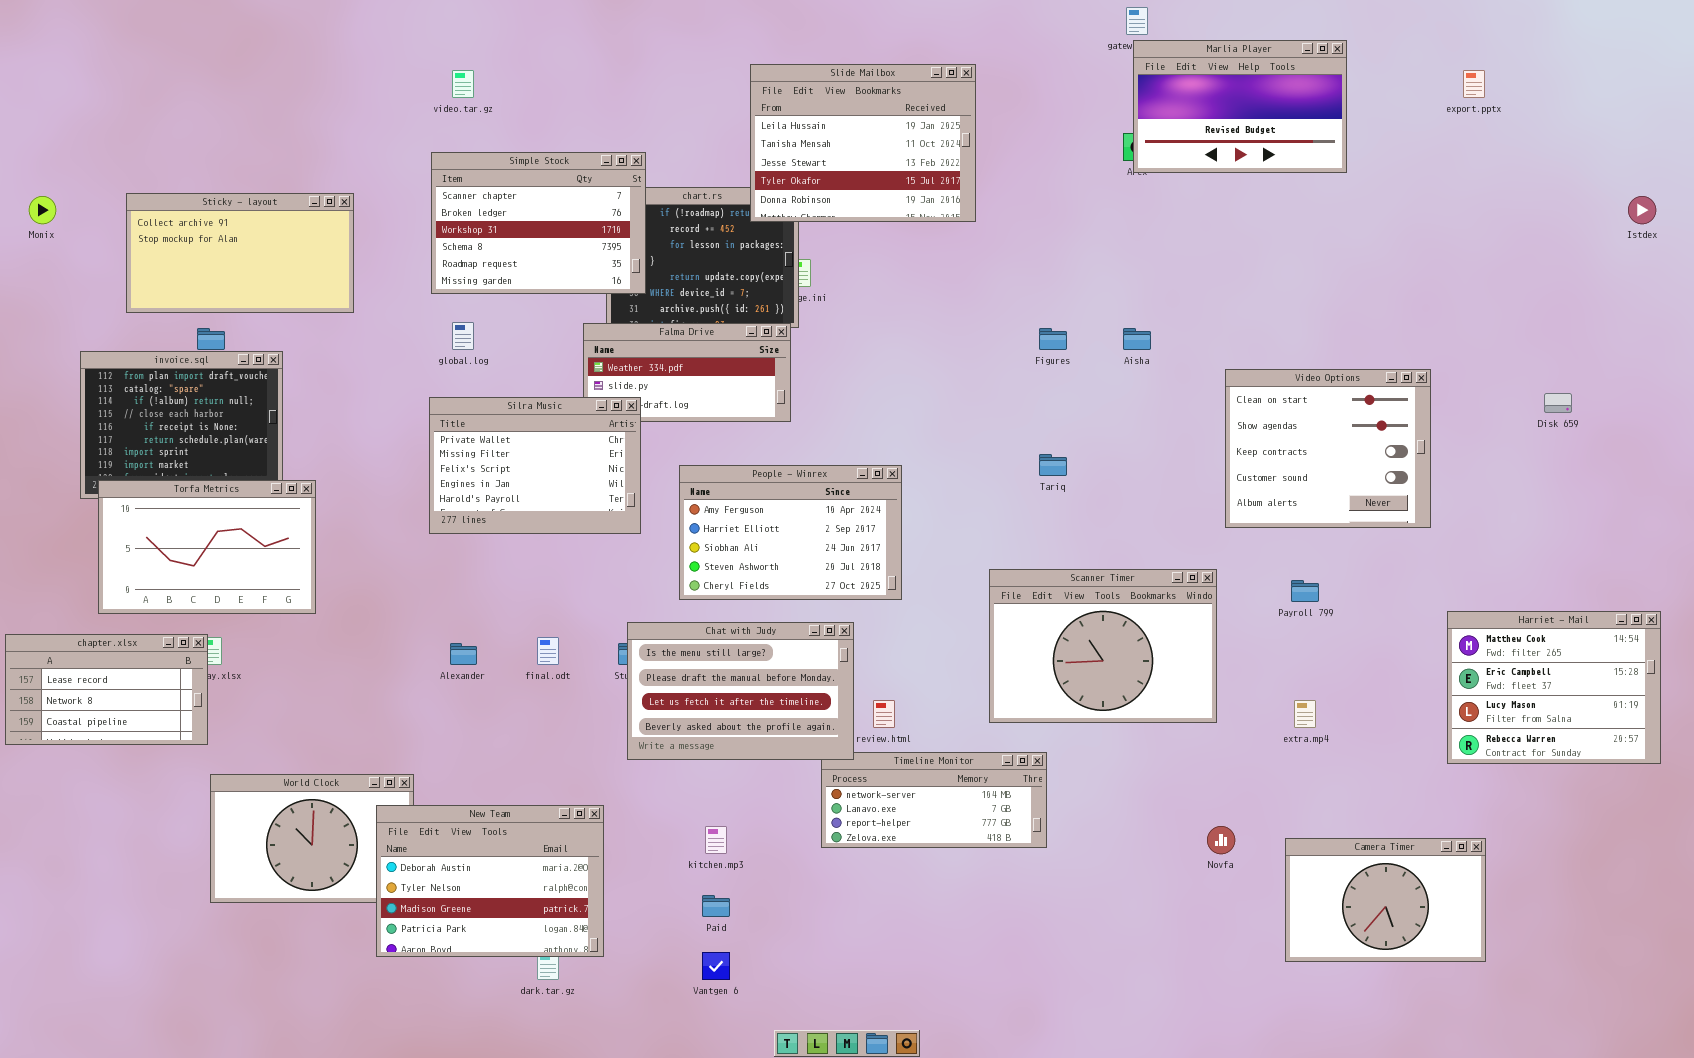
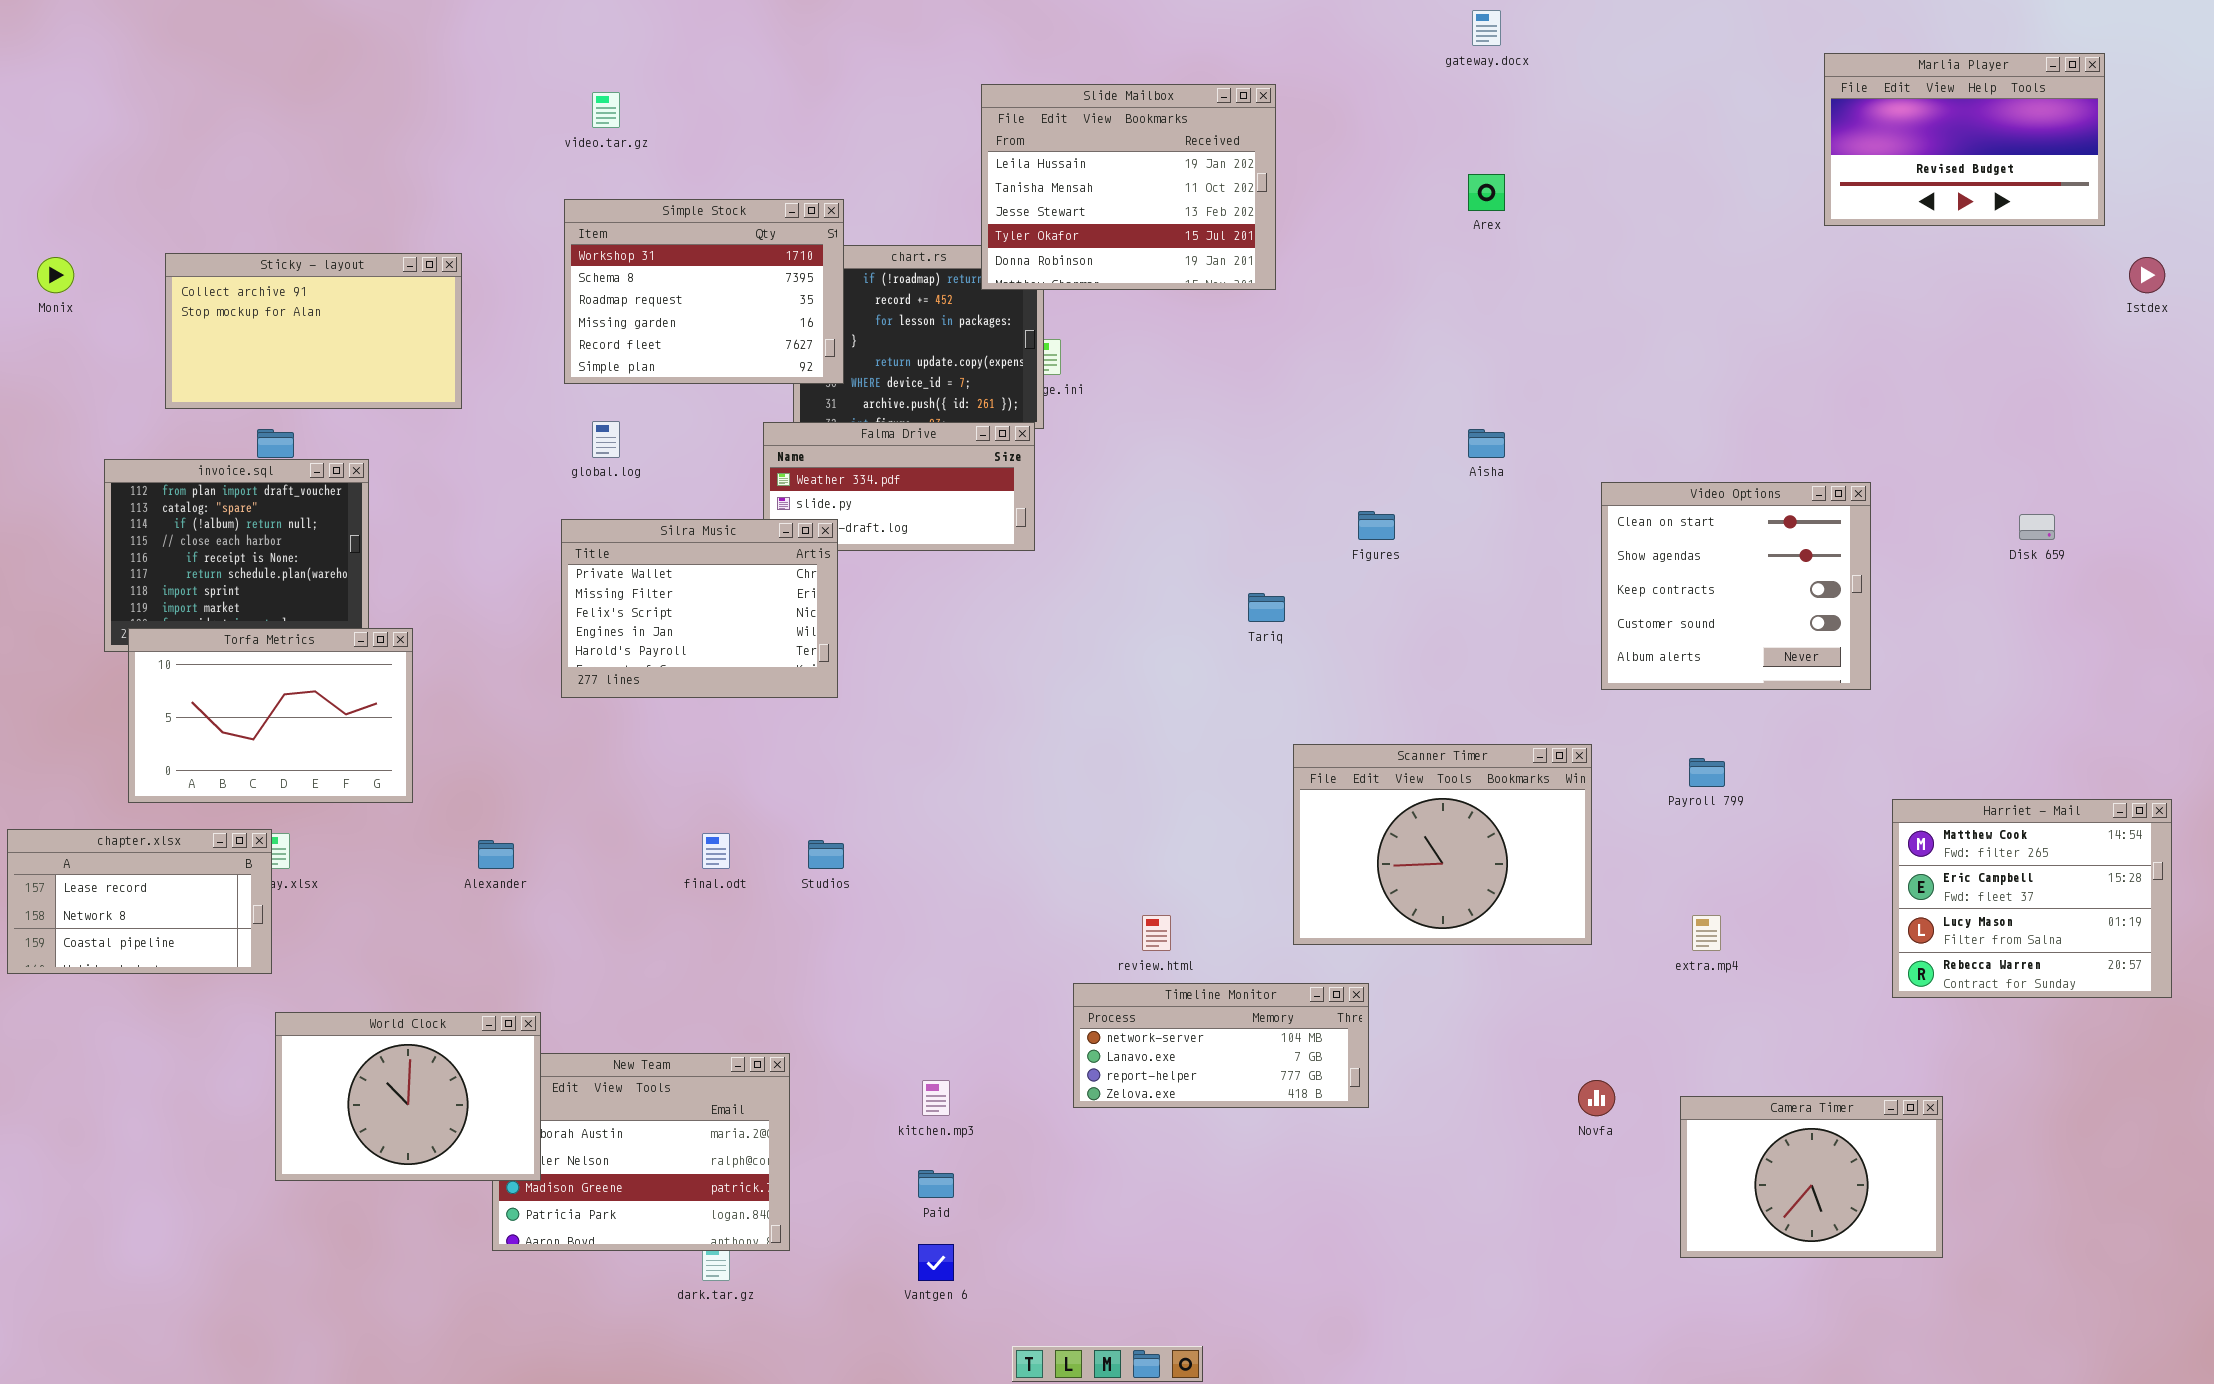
Marlia Player: [1133,40,1347,173] -> [1824,53,2105,226], moved
Simple Stock: [431,152,646,294] -> [564,199,844,384], scrolled down 2 rows
Figures: [1039,328,1067,350] -> [1358,511,1395,540], moved
Tariq: [1039,454,1067,476] -> [1248,593,1285,622], moved
People - Winrex: [679,465,902,600] -> none, closed
Chat with Judy: [627,622,854,760] -> none, closed
Alexander: [450,643,477,665] -> [478,840,514,869], moved
World Clock: [210,774,414,903] -> [275,1012,541,1181], raised

